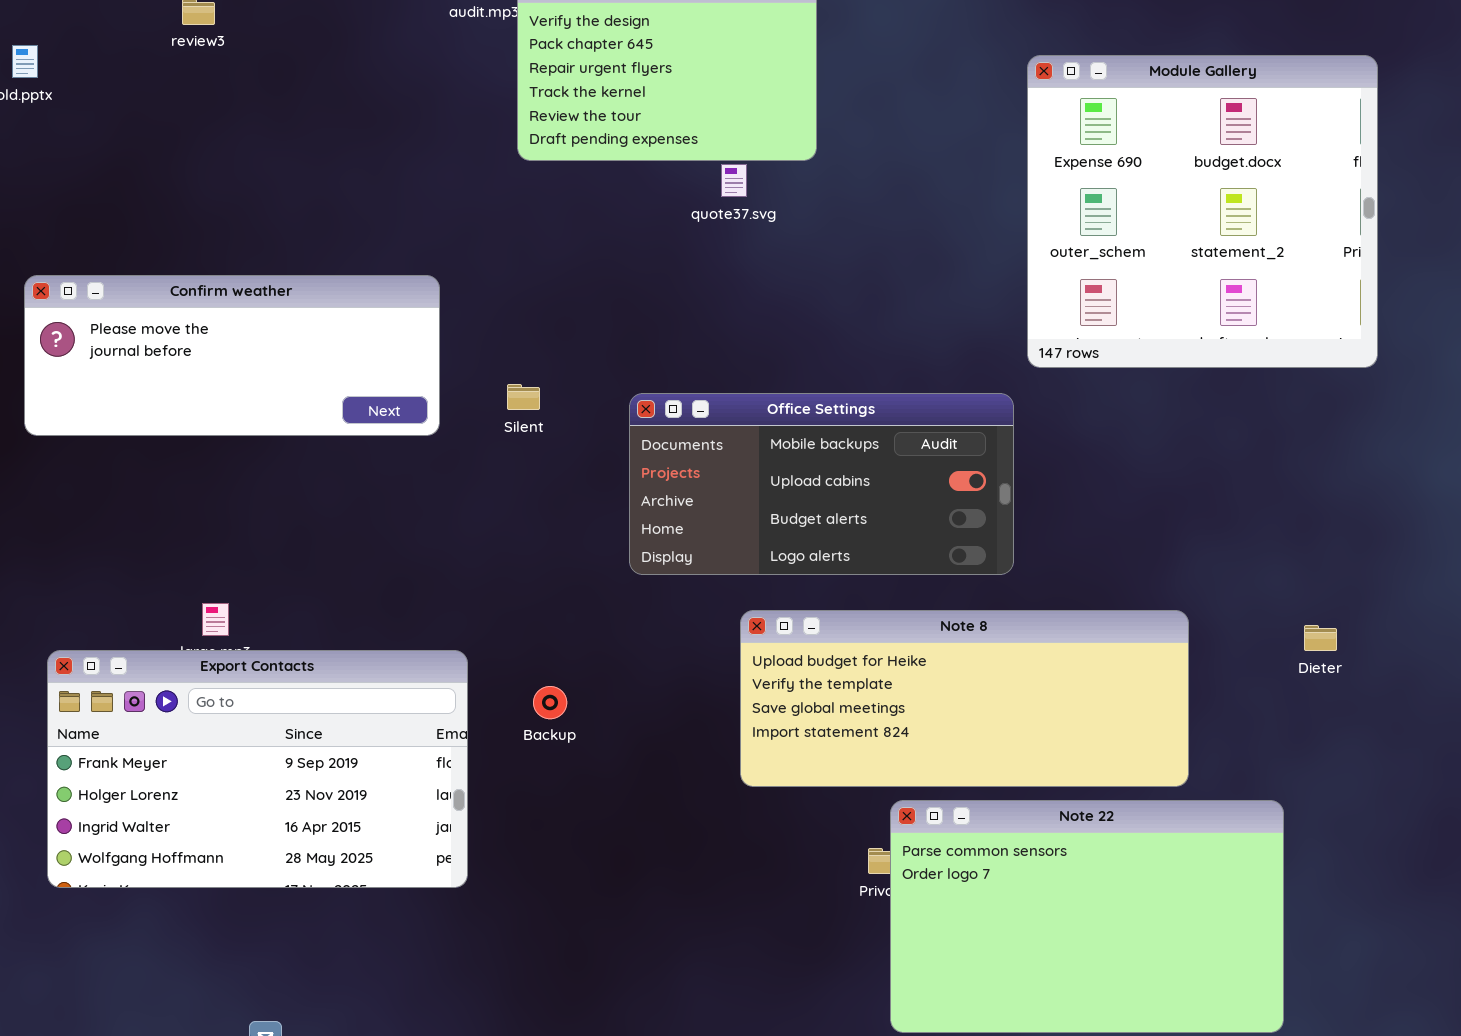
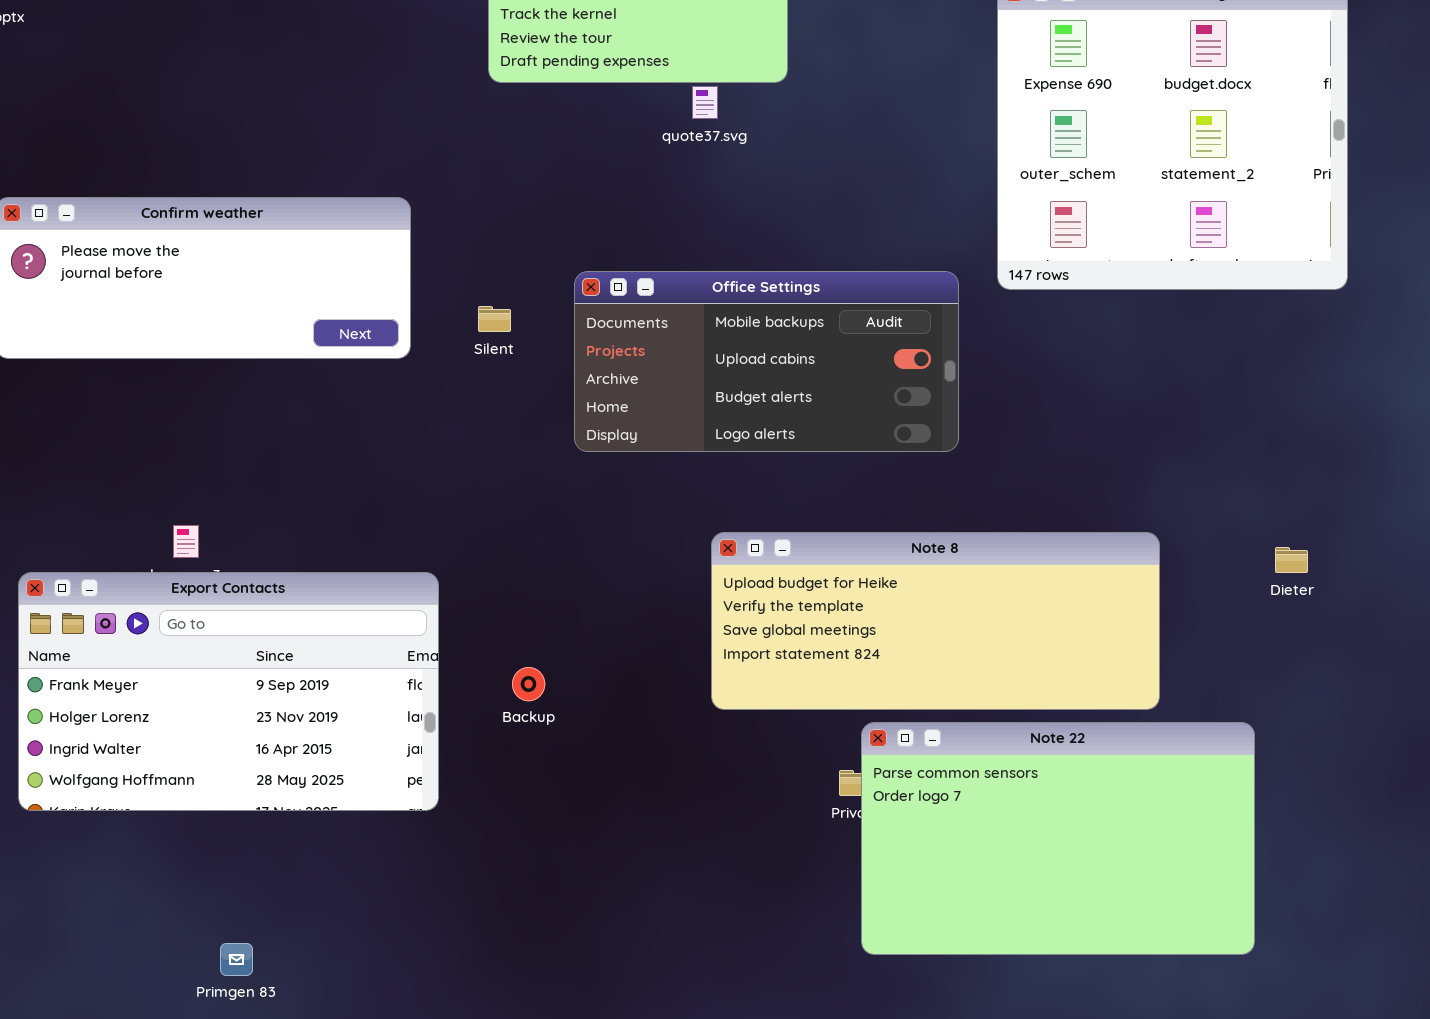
Office Settings: [629,393,1014,575] -> [574,271,959,452], moved
Backup: [533,686,567,719] -> [512,667,545,701], moved

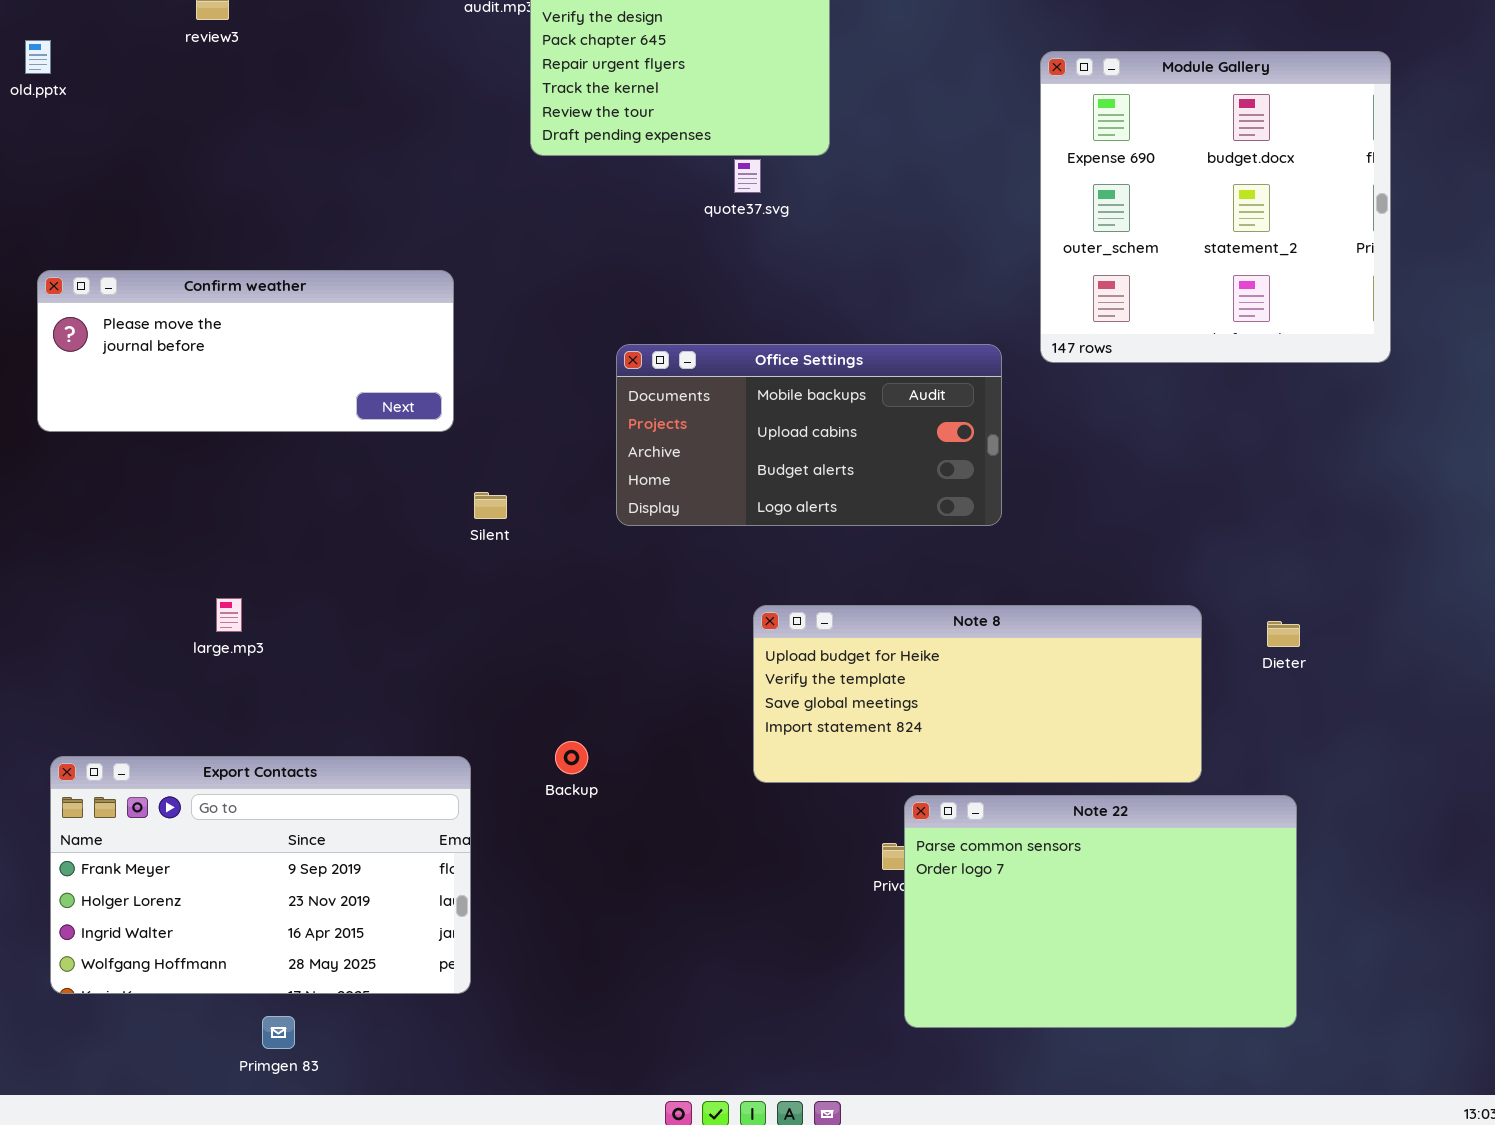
Silent: [478,306,511,332] -> [474,492,507,519], moved
Dieter: [1275,547,1308,573] -> [1267,621,1300,647], moved
Export Contacts: [18,572,439,811] -> [50,756,471,994], moved

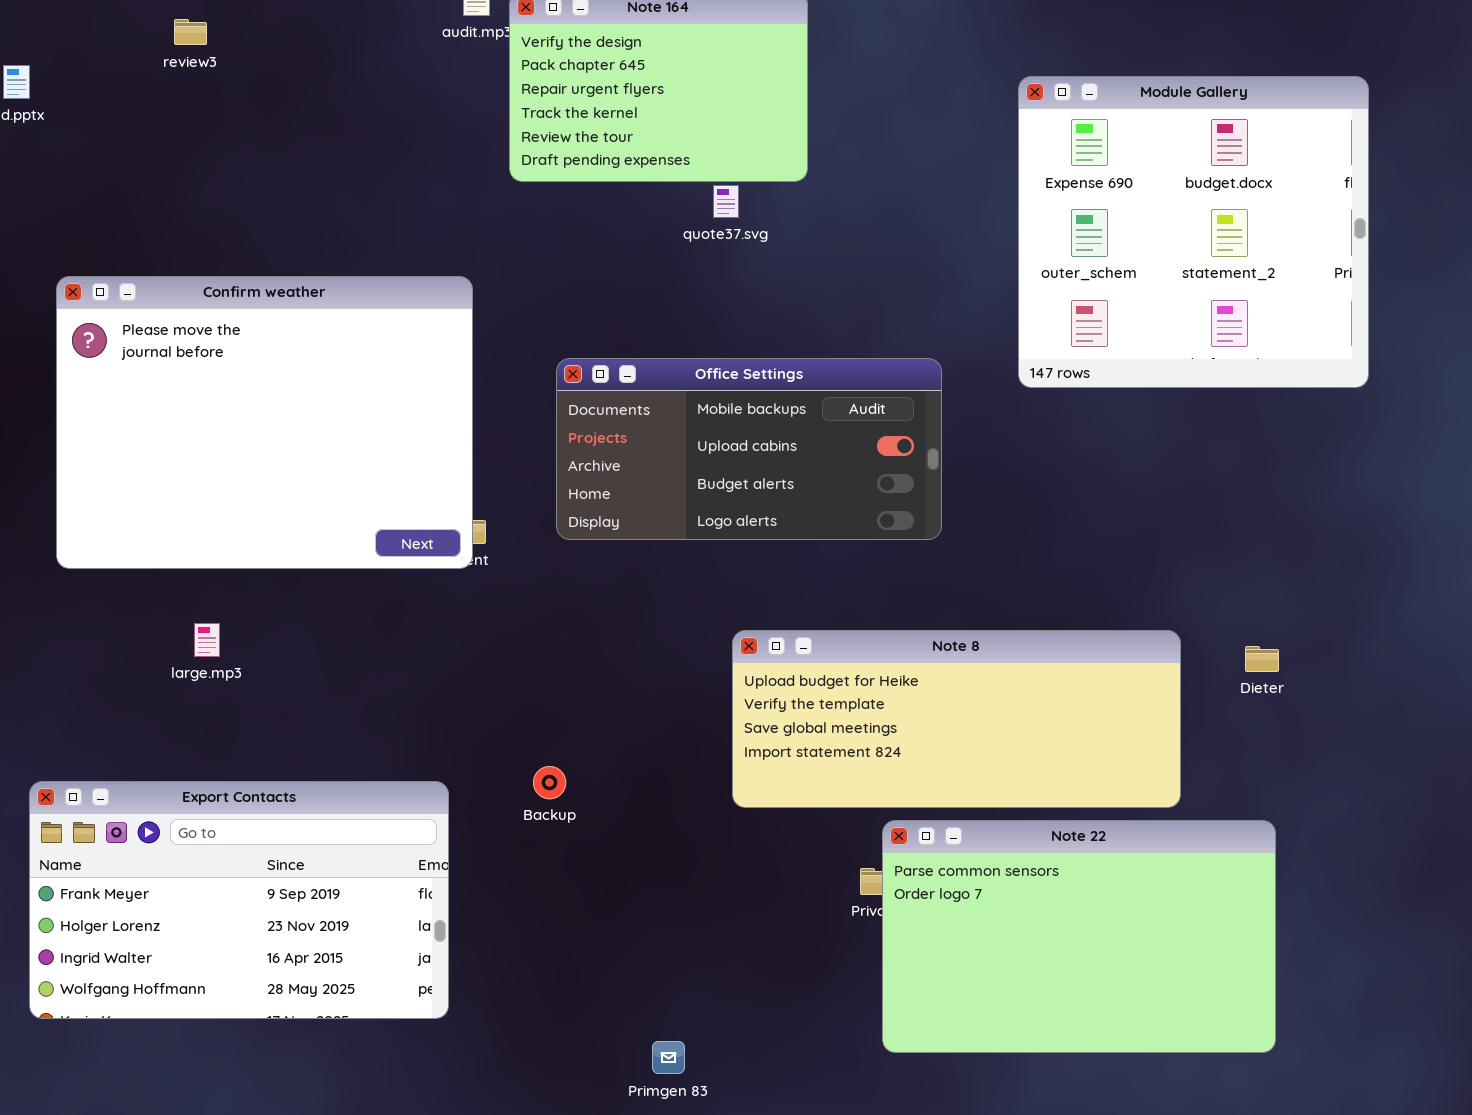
Confirm weather: [37,270,454,432] -> [56,276,473,569], moved, resized
Office Settings: [616,344,1002,526] -> [556,358,942,540], moved
Primgen 83: [262,1016,295,1049] -> [652,1041,685,1074], moved

